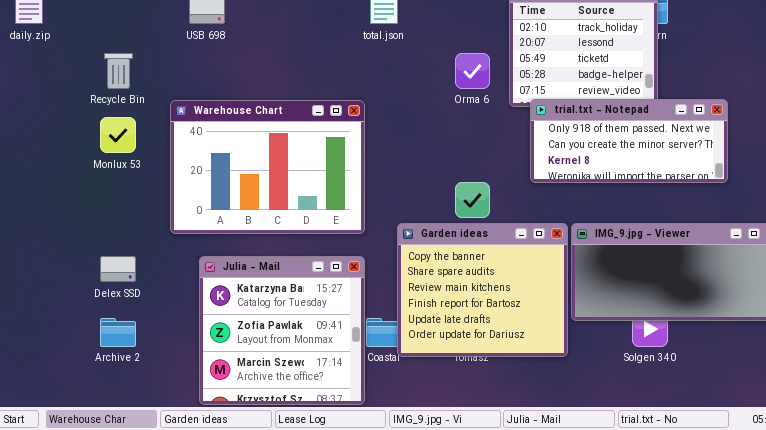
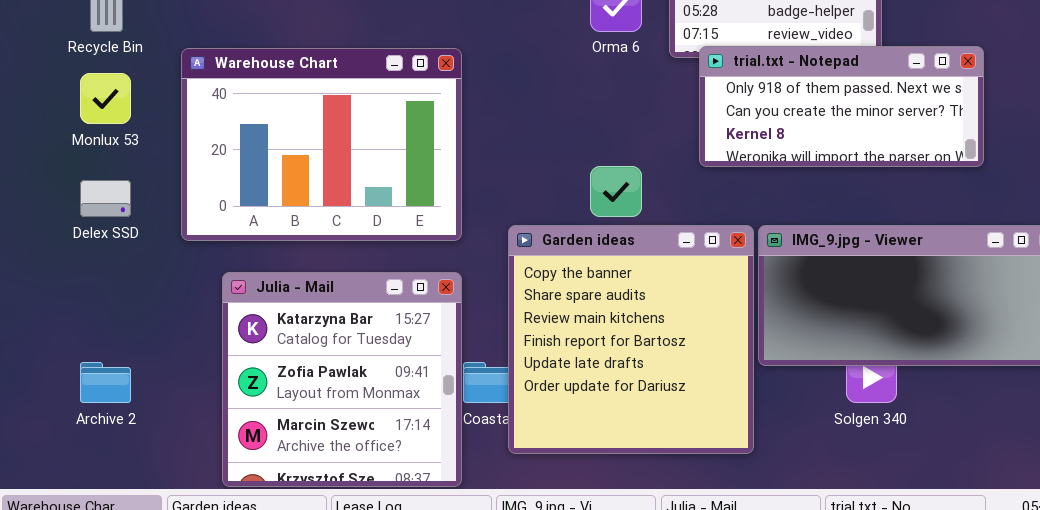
Garden ideas: [397,223,568,357] -> [508,225,754,454], resized
Delex SSD: [100,256,136,282] -> [80,180,131,217], moved

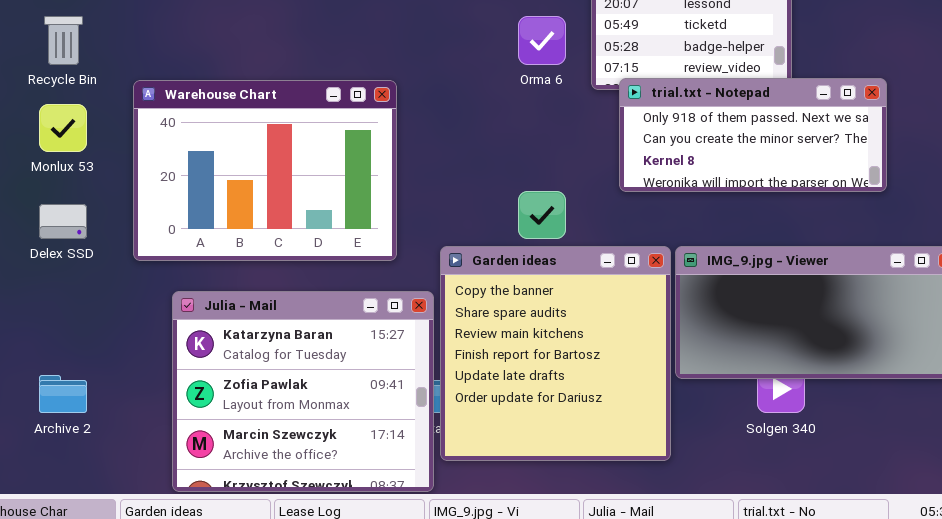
Julia - Mail: [222,272,462,487] -> [172,291,434,492], resized

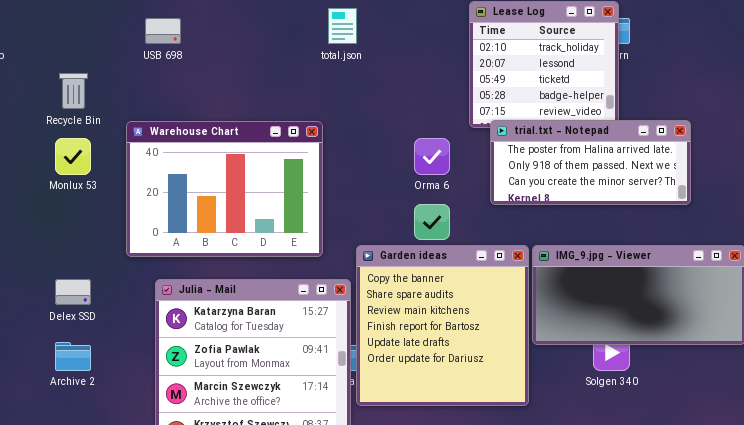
Orma 6: [518,16,566,65] -> [414,138,450,175], moved
trial.txt - Notepad: [619,78,887,192] -> [490,120,691,205], scrolled up 1 row
Delex SSD: [39,204,87,239] -> [55,279,91,305], moved

